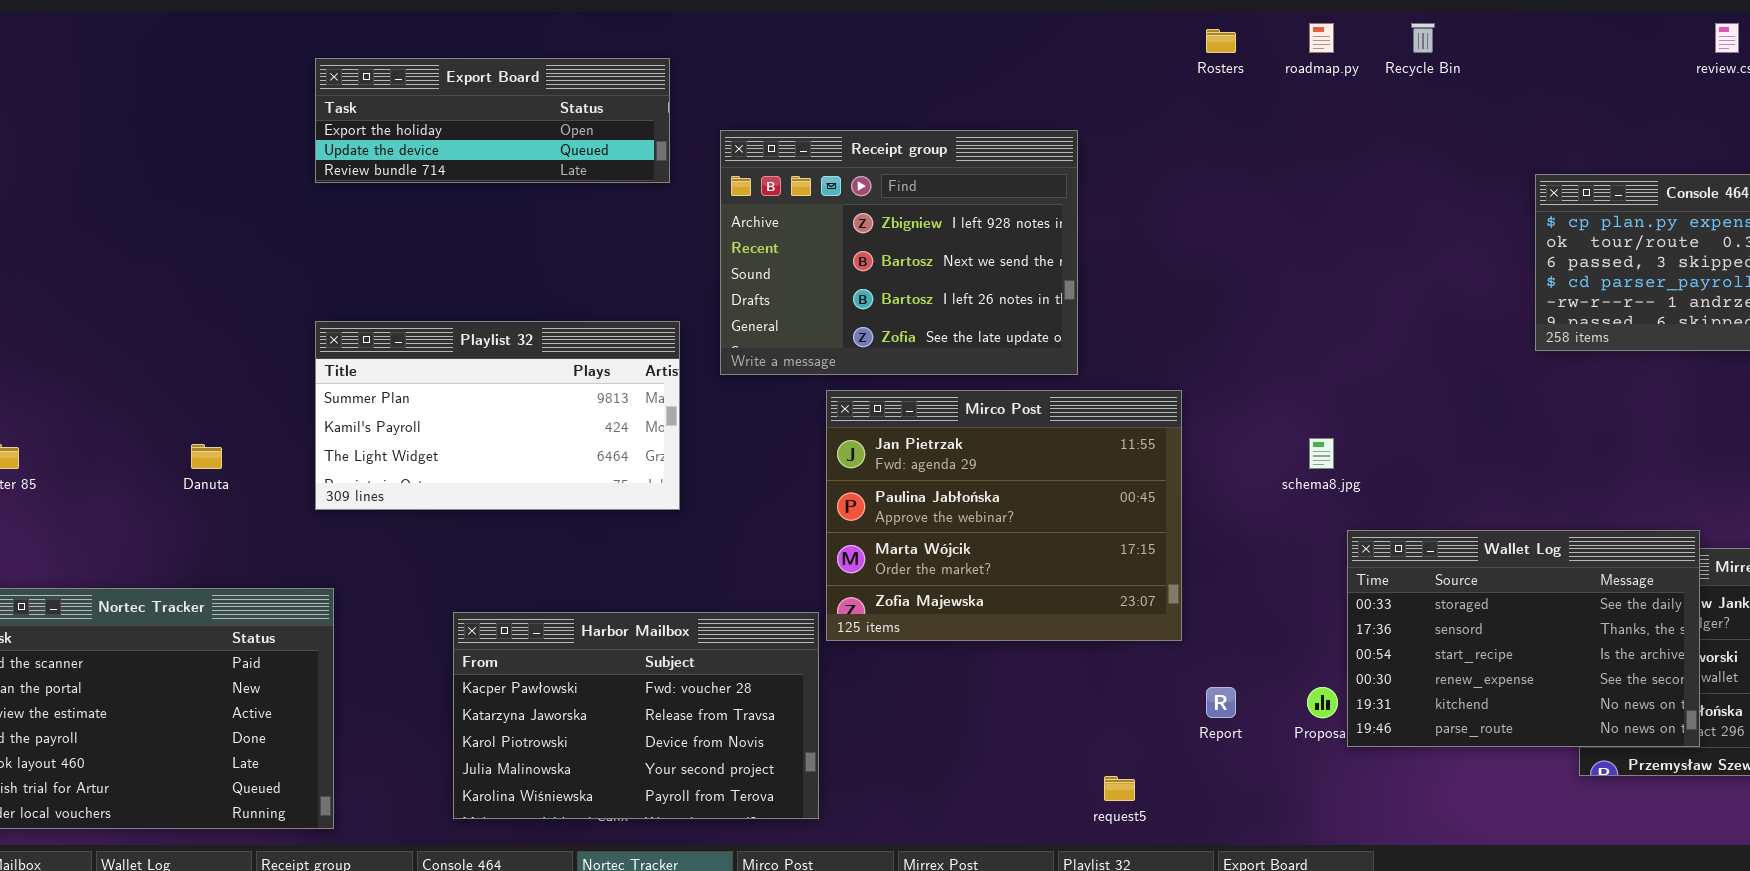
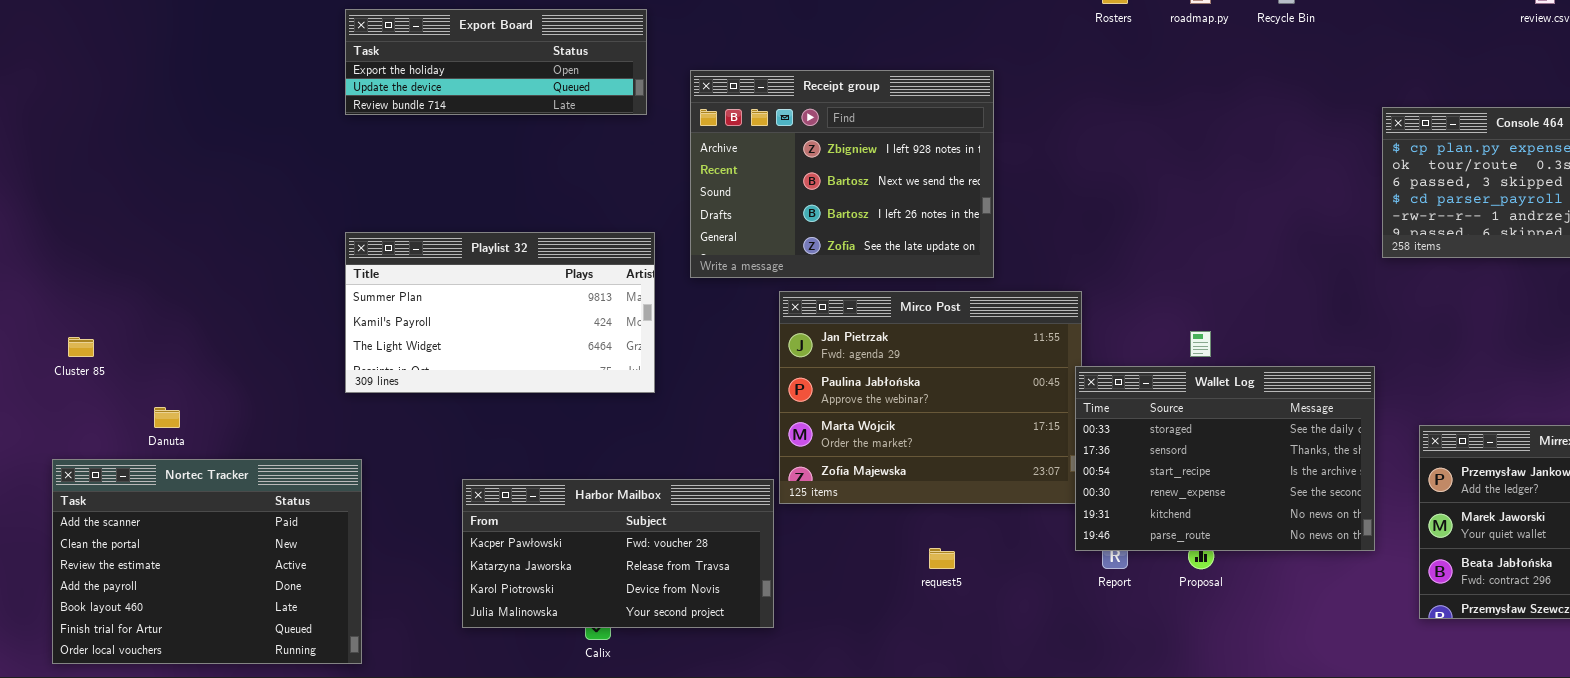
Danuta: [191,444,222,469] -> [154,407,180,428], moved
Wallet Log: [1347,530,1700,747] -> [1075,366,1375,551], moved
Harbor Mailbox: [453,612,819,819] -> [462,479,774,628], resized
request5: [1104,776,1135,801] -> [929,548,955,569], moved

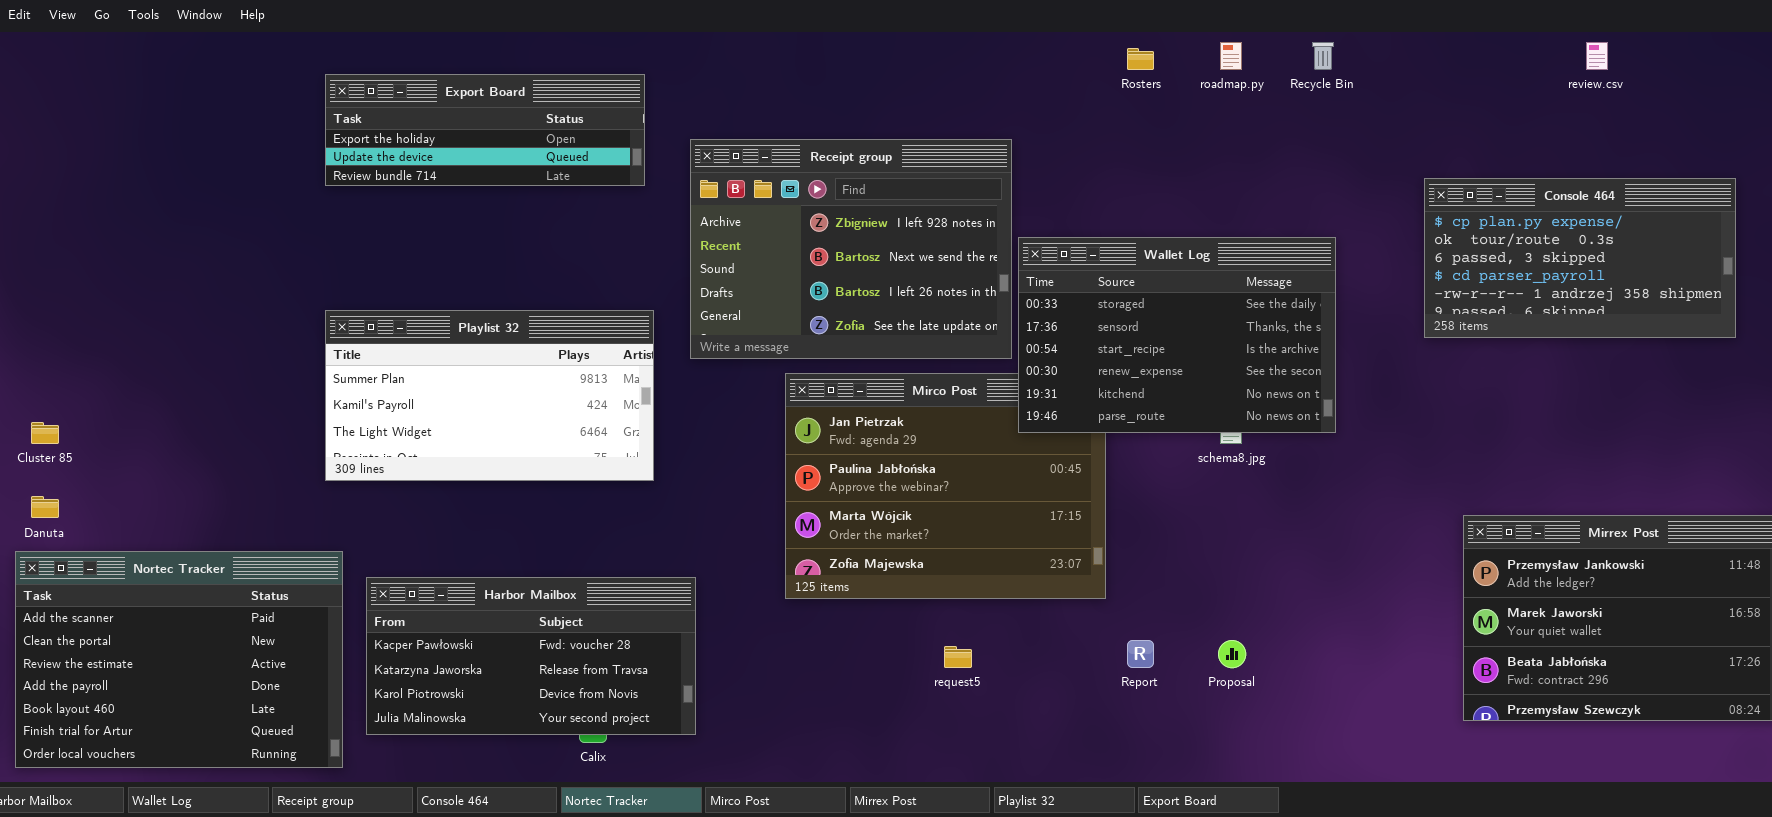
Wallet Log: [1075,366,1375,551] -> [1018,237,1336,433], moved
Danuta: [154,407,180,428] -> [31,496,59,518], moved
Harbor Mailbox: [462,479,774,628] -> [366,577,696,735], moved

